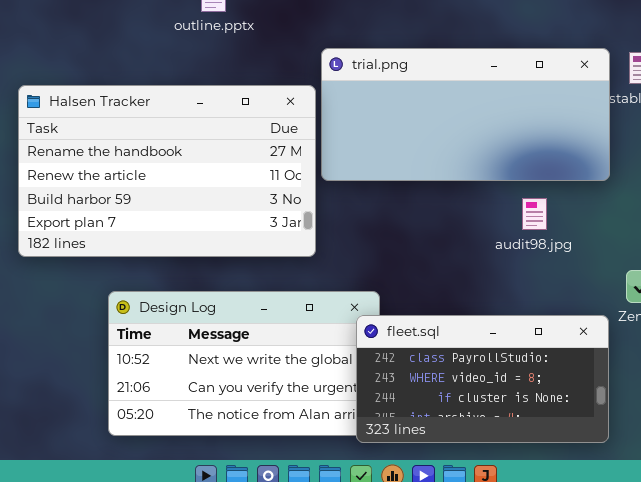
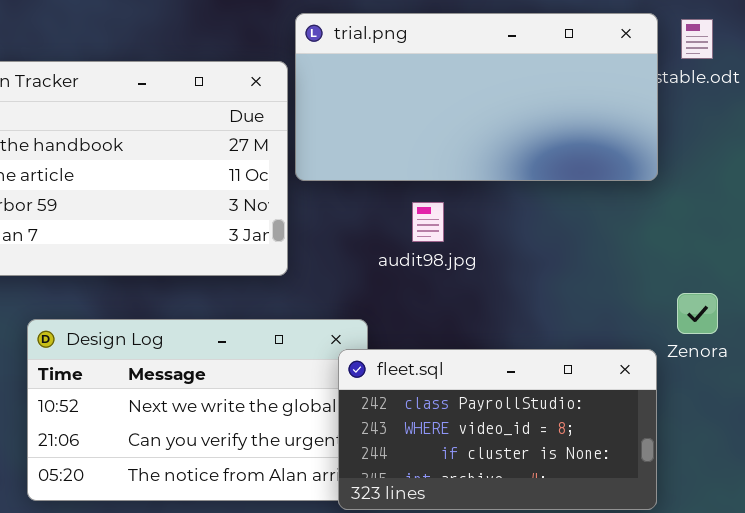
audit98.jpg: [522,198,547,230] -> [412,202,444,242], moved

